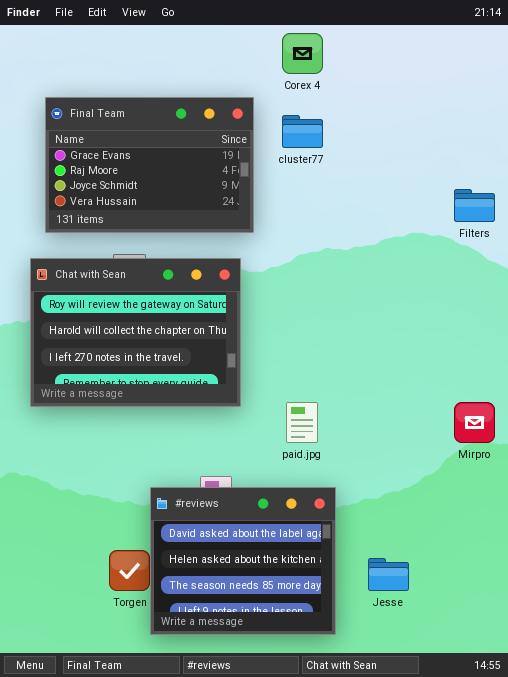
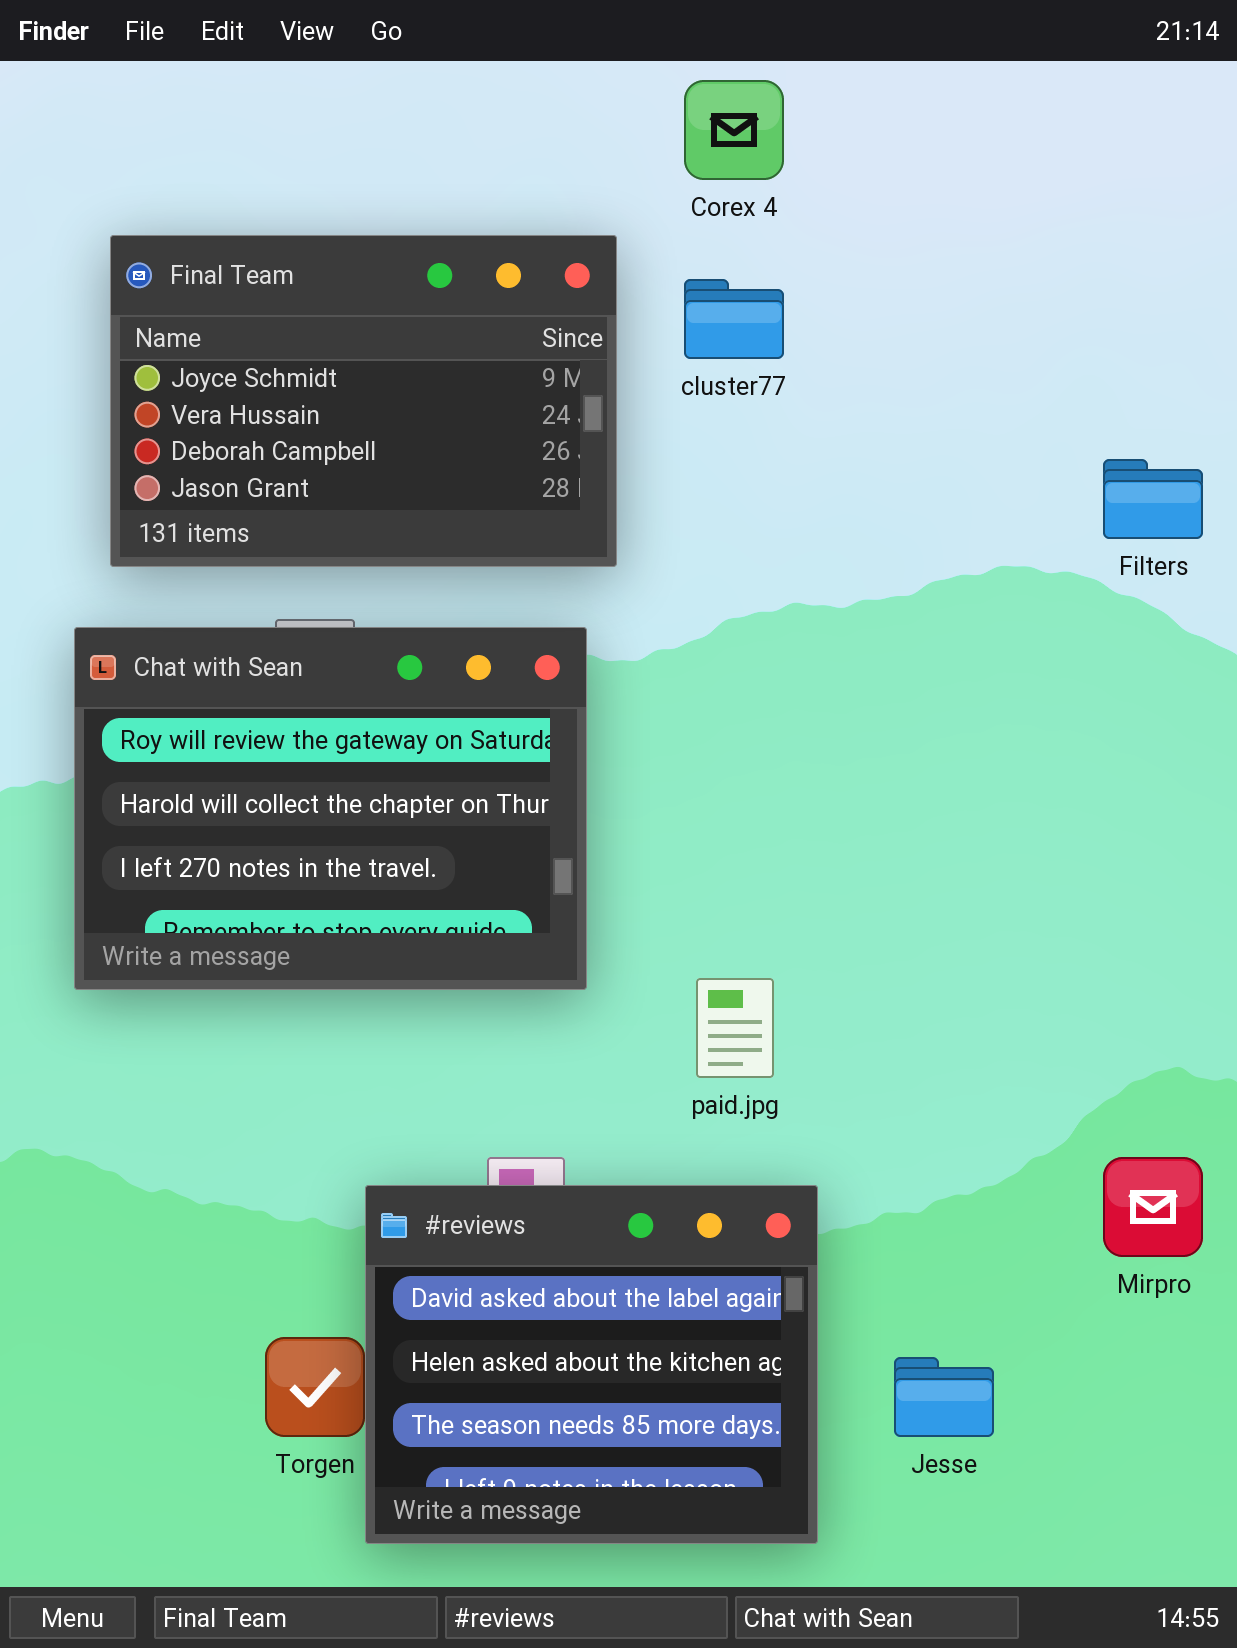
Final Team: [45,97,254,233] -> [110,235,617,567], scrolled down 2 rows
Mirpro: [454,402,495,443] -> [1103,1157,1203,1257], moved

